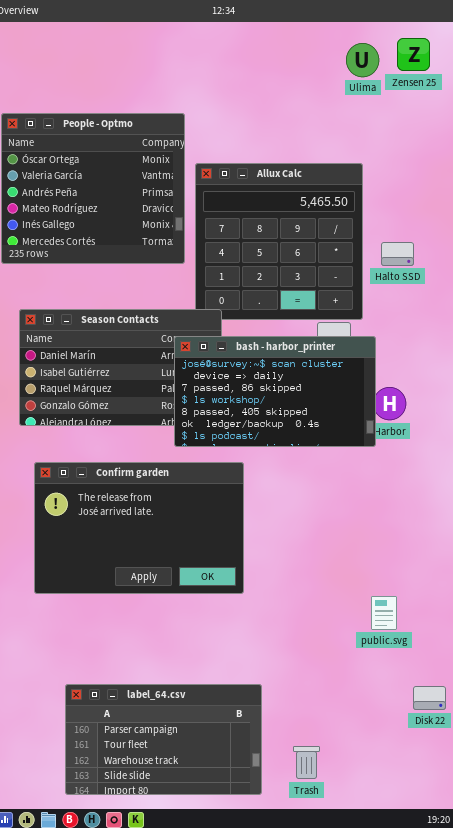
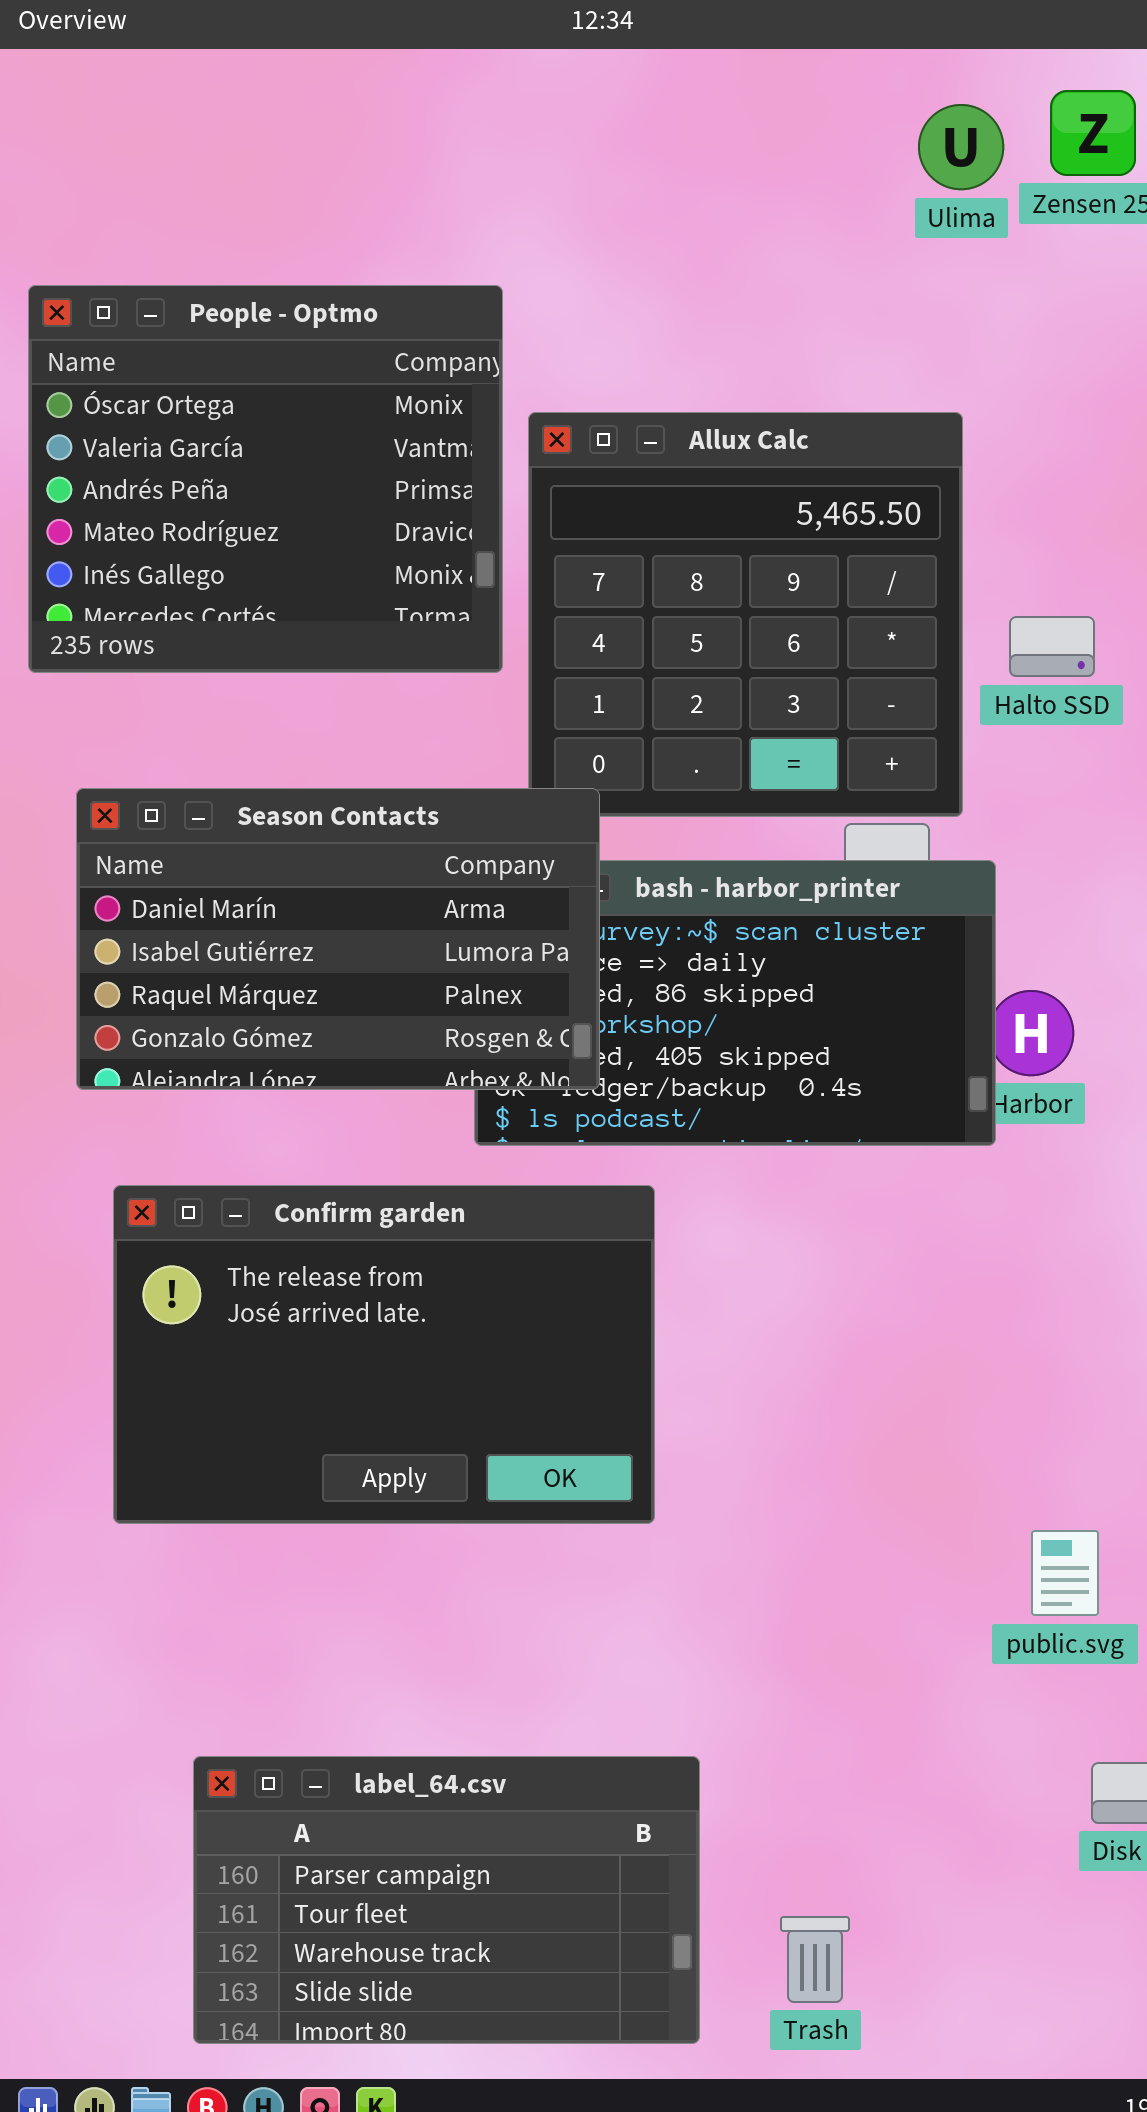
Season Contacts: [19,309,222,426] -> [76,788,600,1090], raised
public.svg: [371,596,397,630] -> [1031,1530,1099,1616], moved

